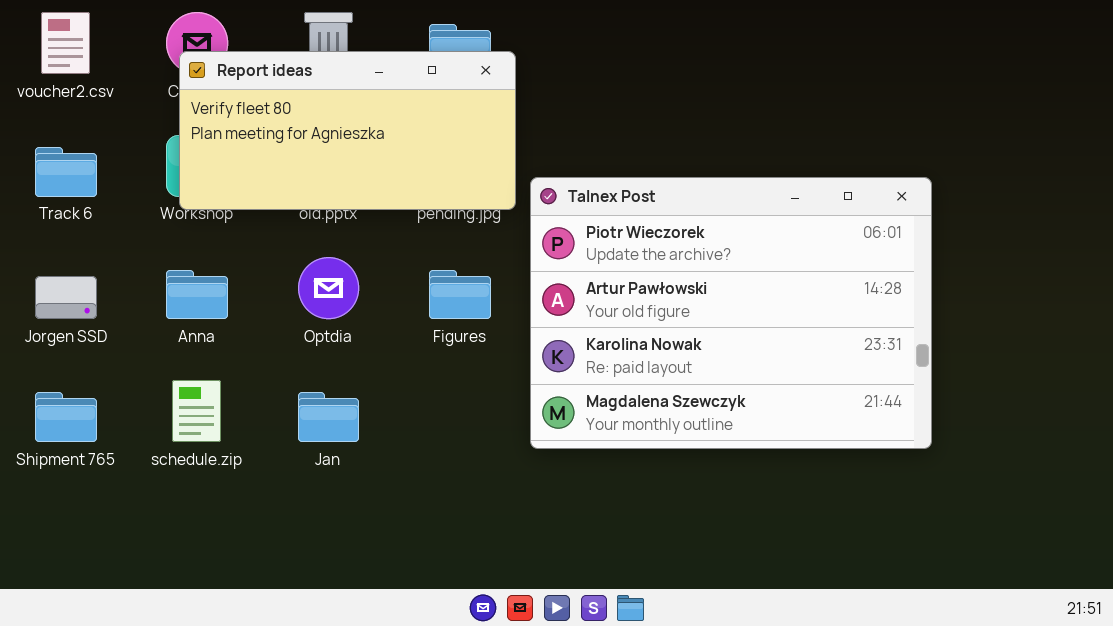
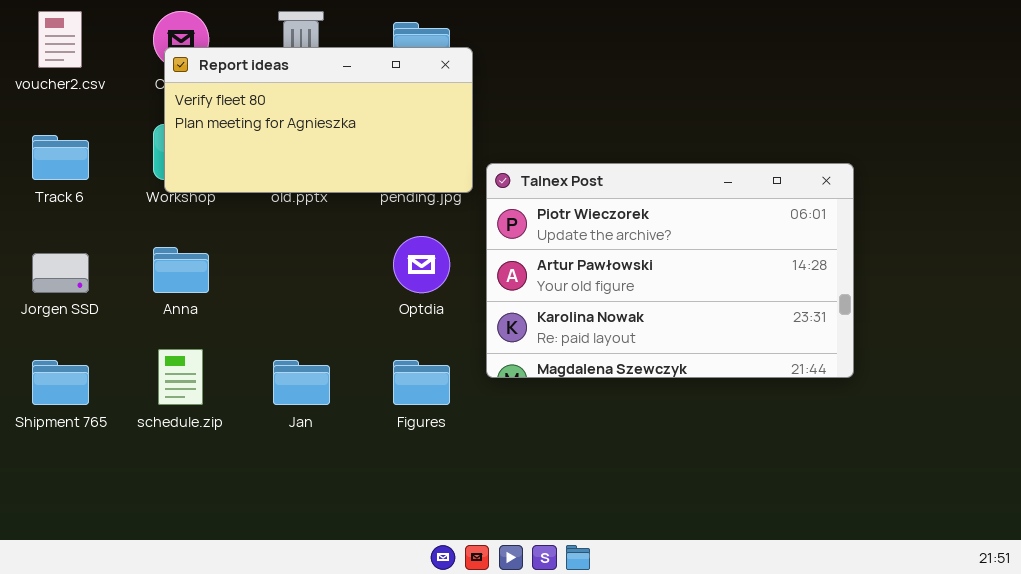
Talnex Post: [530,177,932,449] -> [486,163,854,378], resized
Optdia: [298,257,359,319] -> [393,236,450,293], moved
Figures: [429,270,491,319] -> [393,360,450,405], moved

